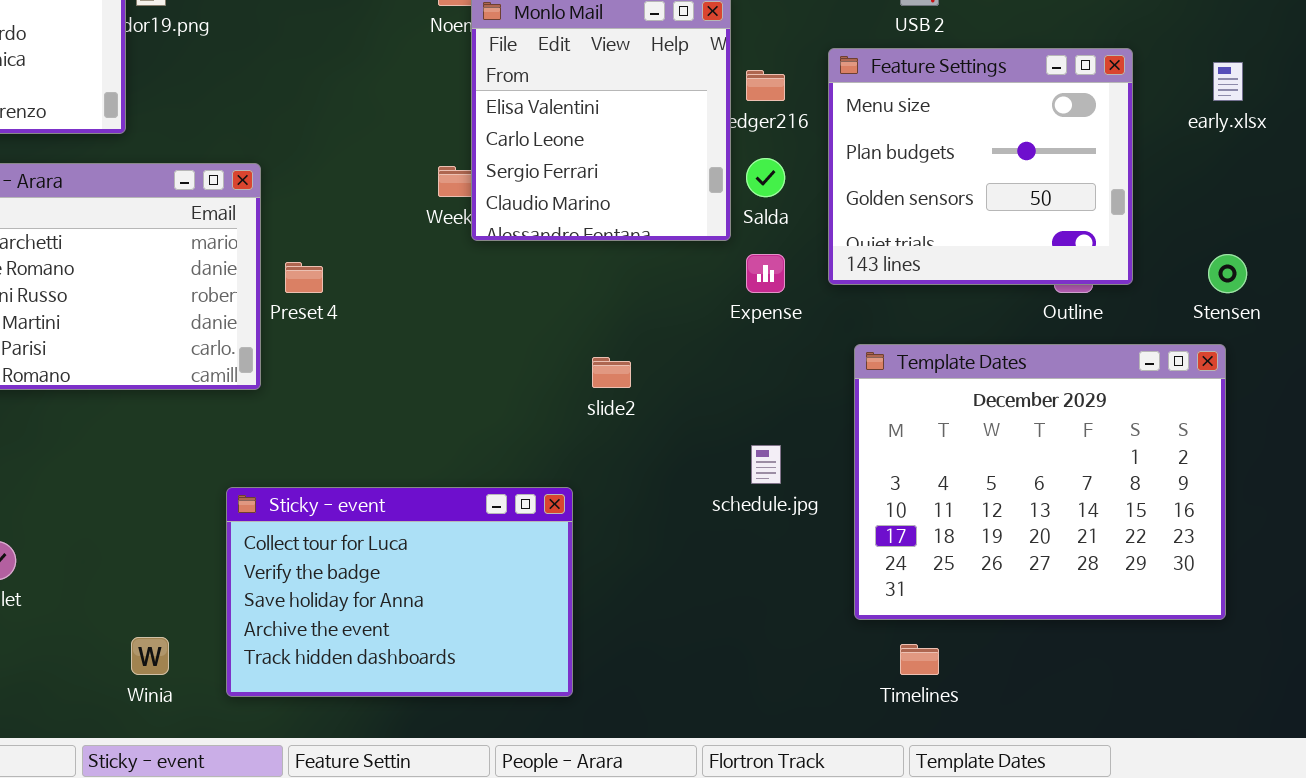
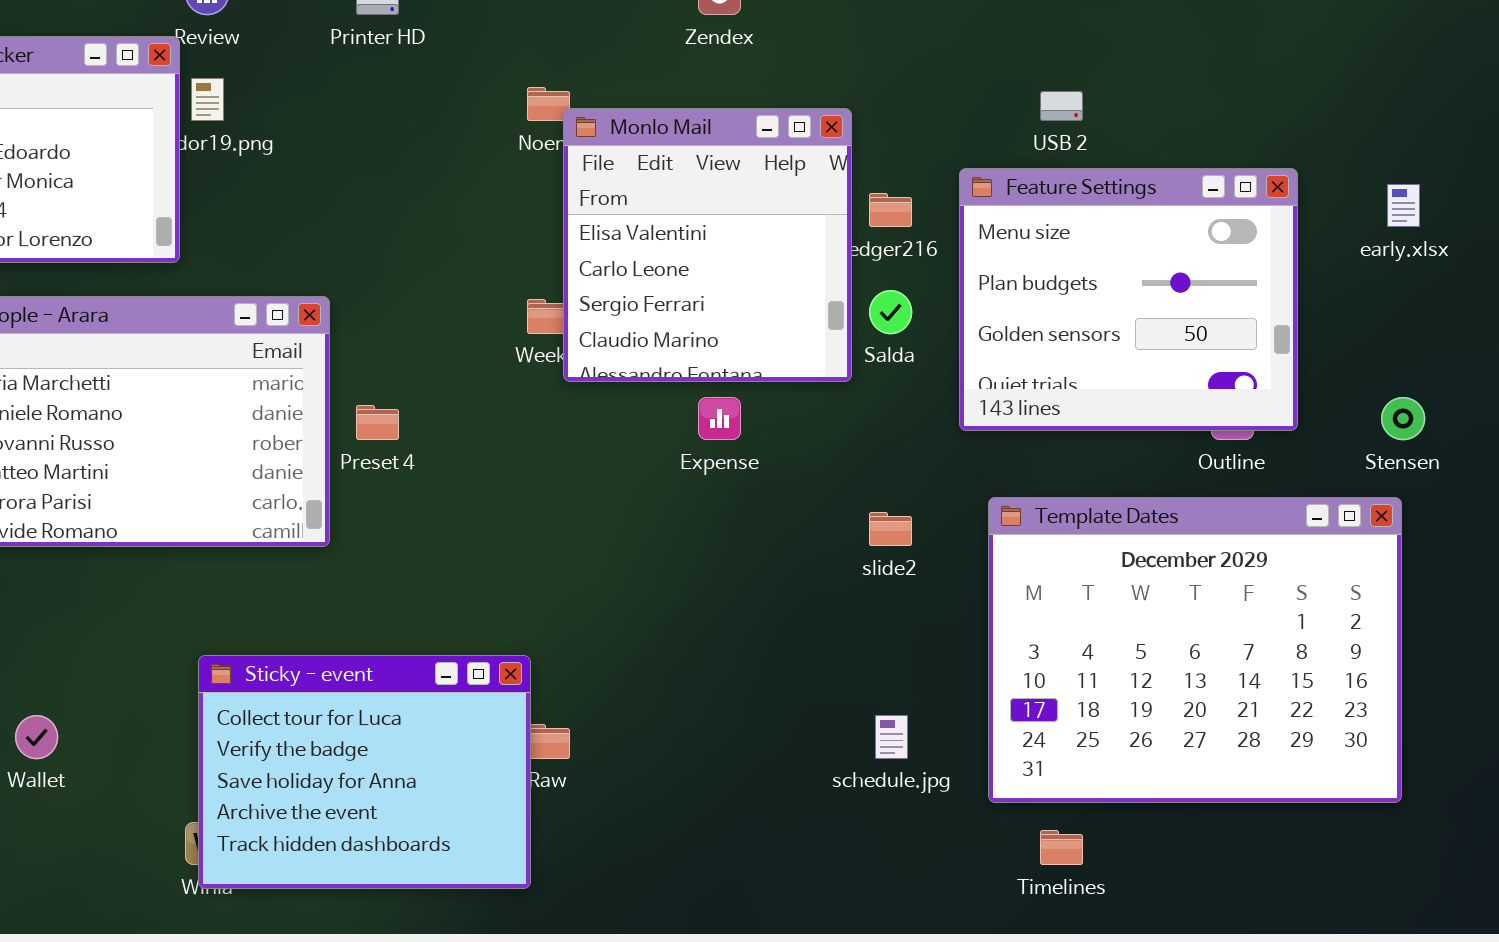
Expense: [746,254,785,293] -> [698,397,741,440], moved
slide2: [592,357,631,388] -> [869,512,912,546], moved
schedule.jpg: [751,445,781,484] -> [875,715,908,759], moved
Sticky - event: [226,487,573,697] -> [198,655,531,889], moved, resized

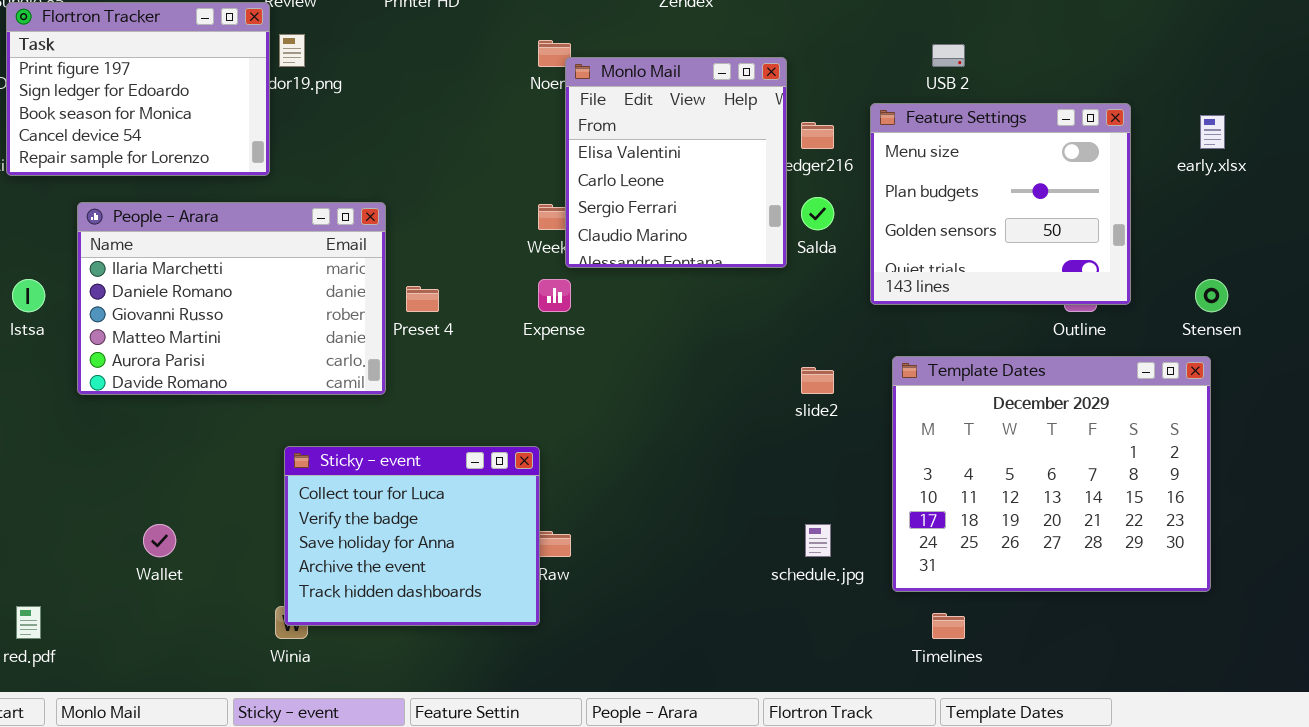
Expense: [698,397,741,440] -> [538,279,571,312], moved
Sticky - event: [198,655,531,889] -> [284,446,540,626], moved

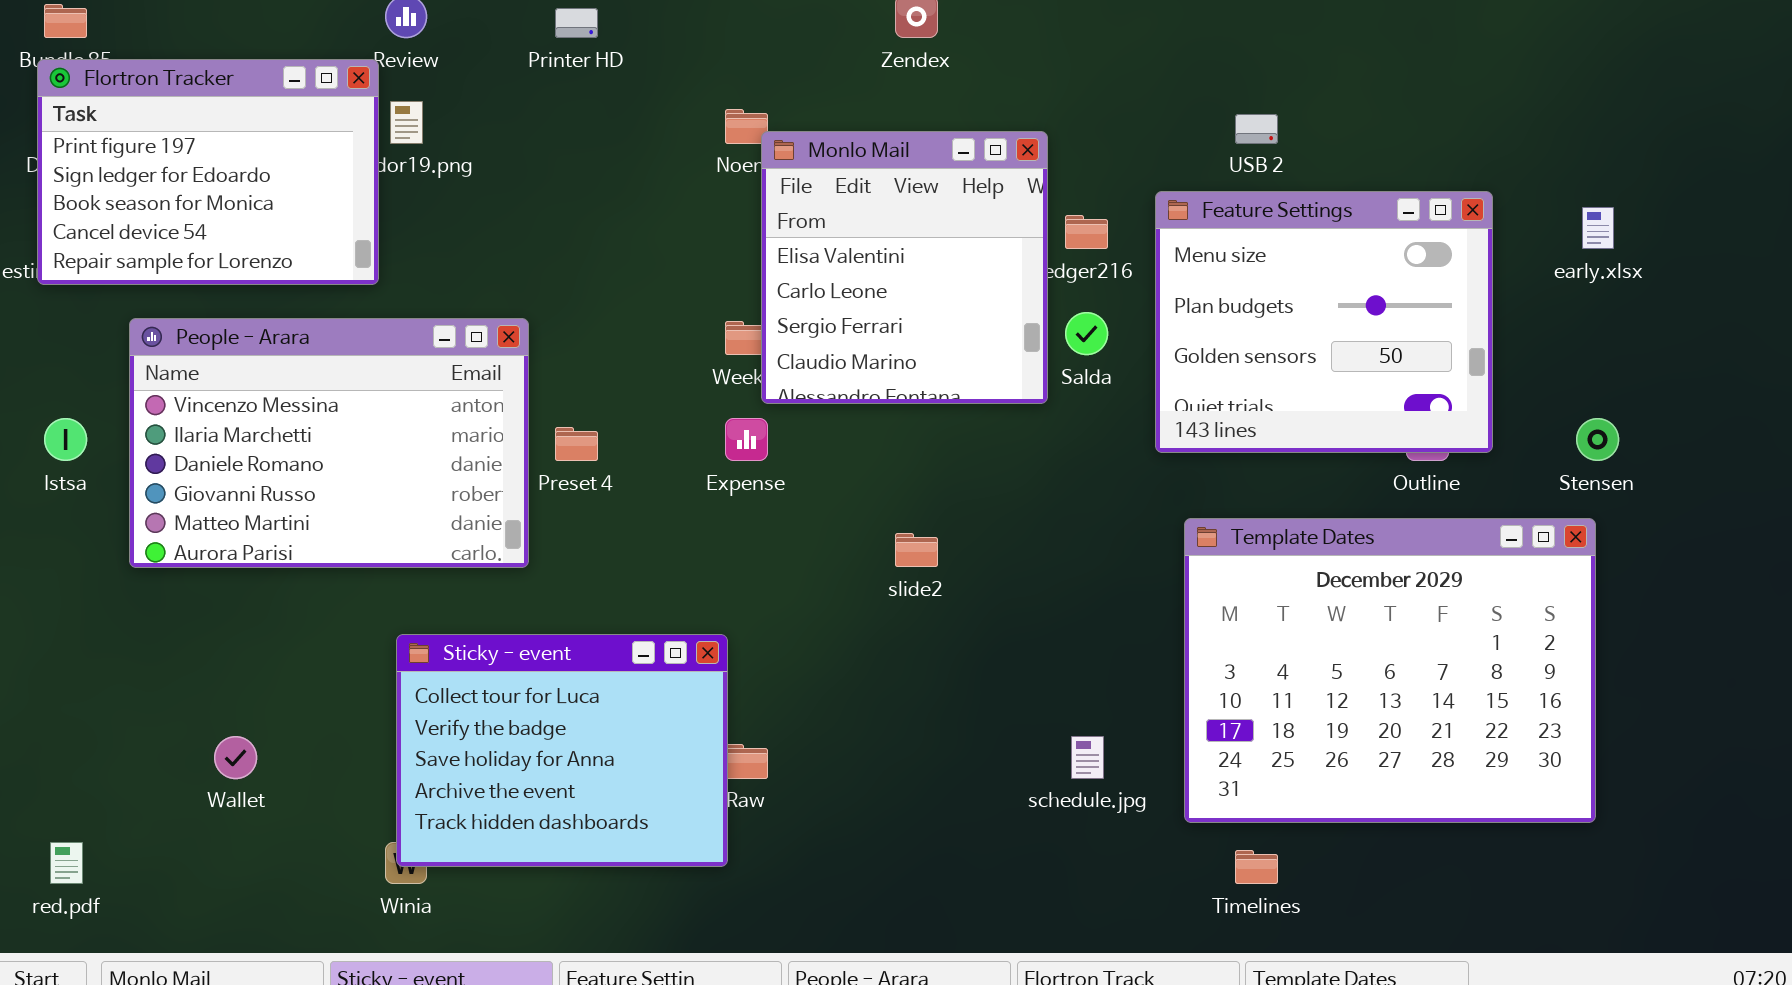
People - Arara: [77,202,386,395] -> [129,318,529,568], scrolled up 1 row
slide2: [801,367,834,394] -> [895,533,938,567], moved

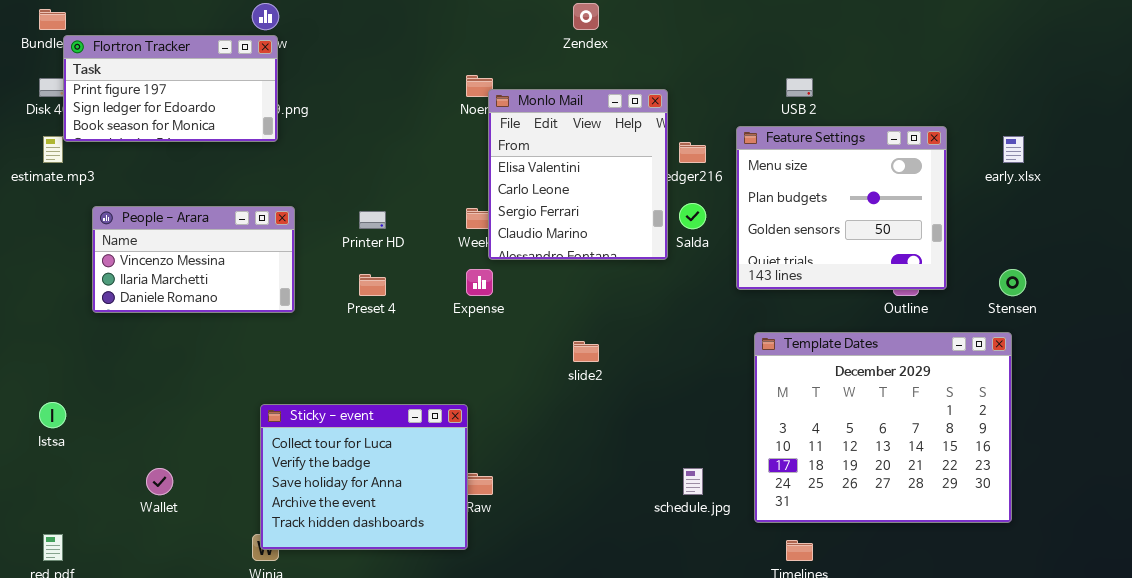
Printer HD: [555,8,598,38] -> [359,211,386,229], moved
Flortron Tracker: [37,59,379,285] -> [63,35,278,142], moved, resized
People - Arara: [129,318,529,568] -> [92,206,295,313], resized
Istsa: [44,418,87,461] -> [39,402,66,428], moved

